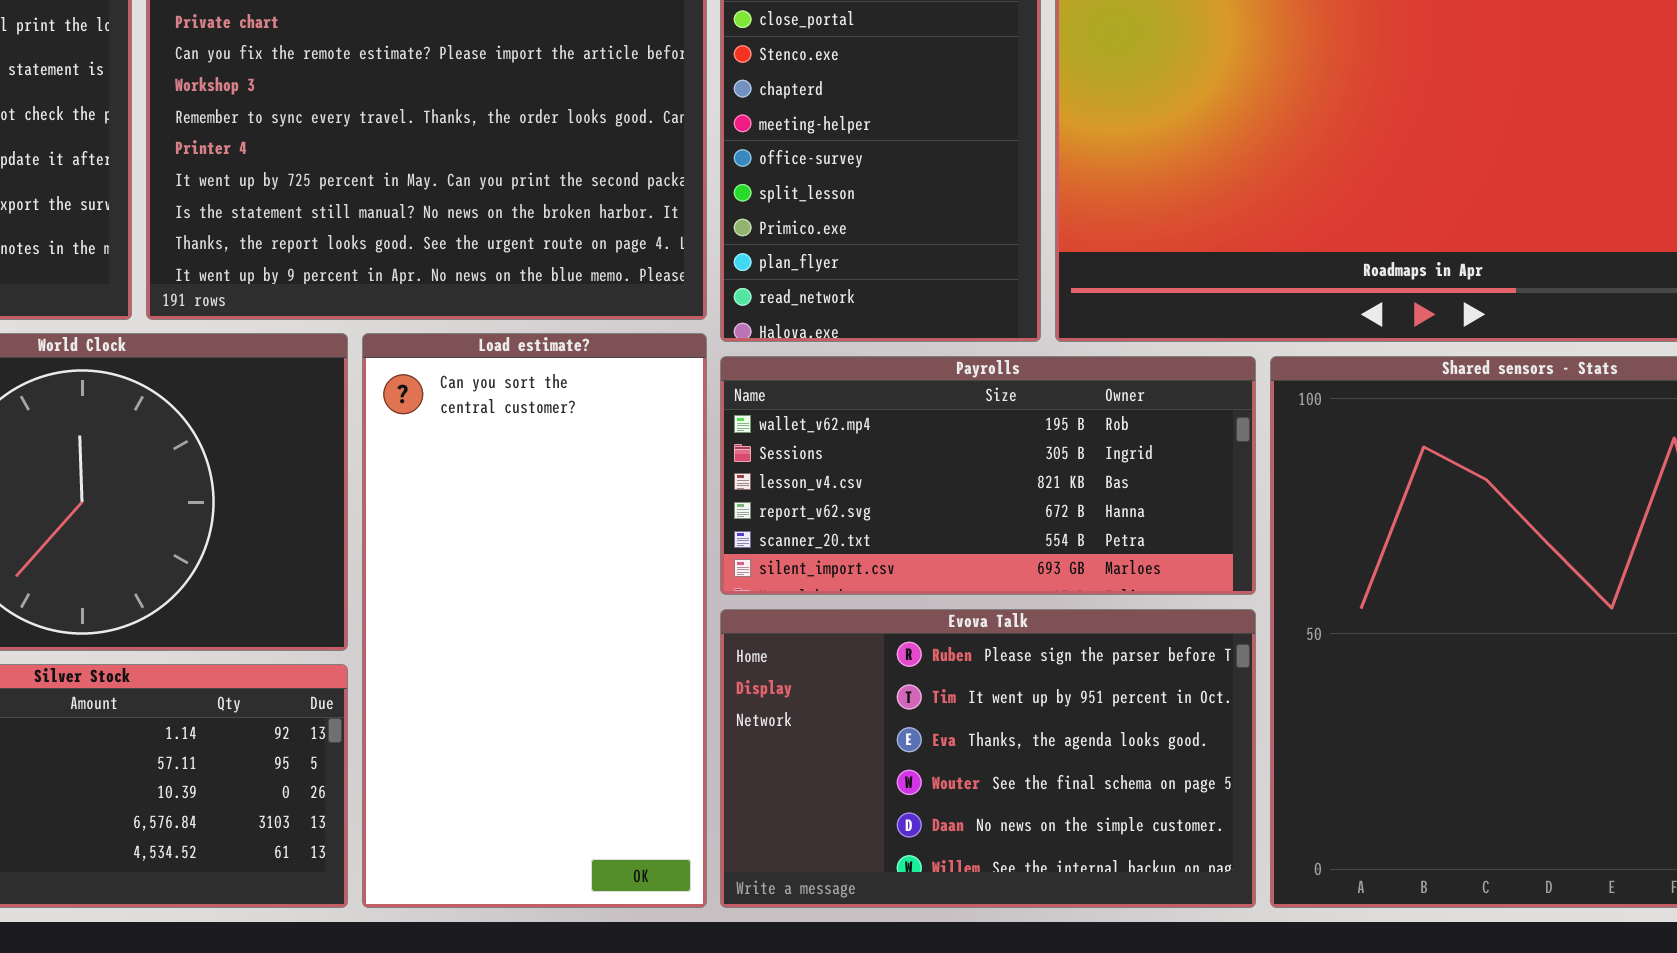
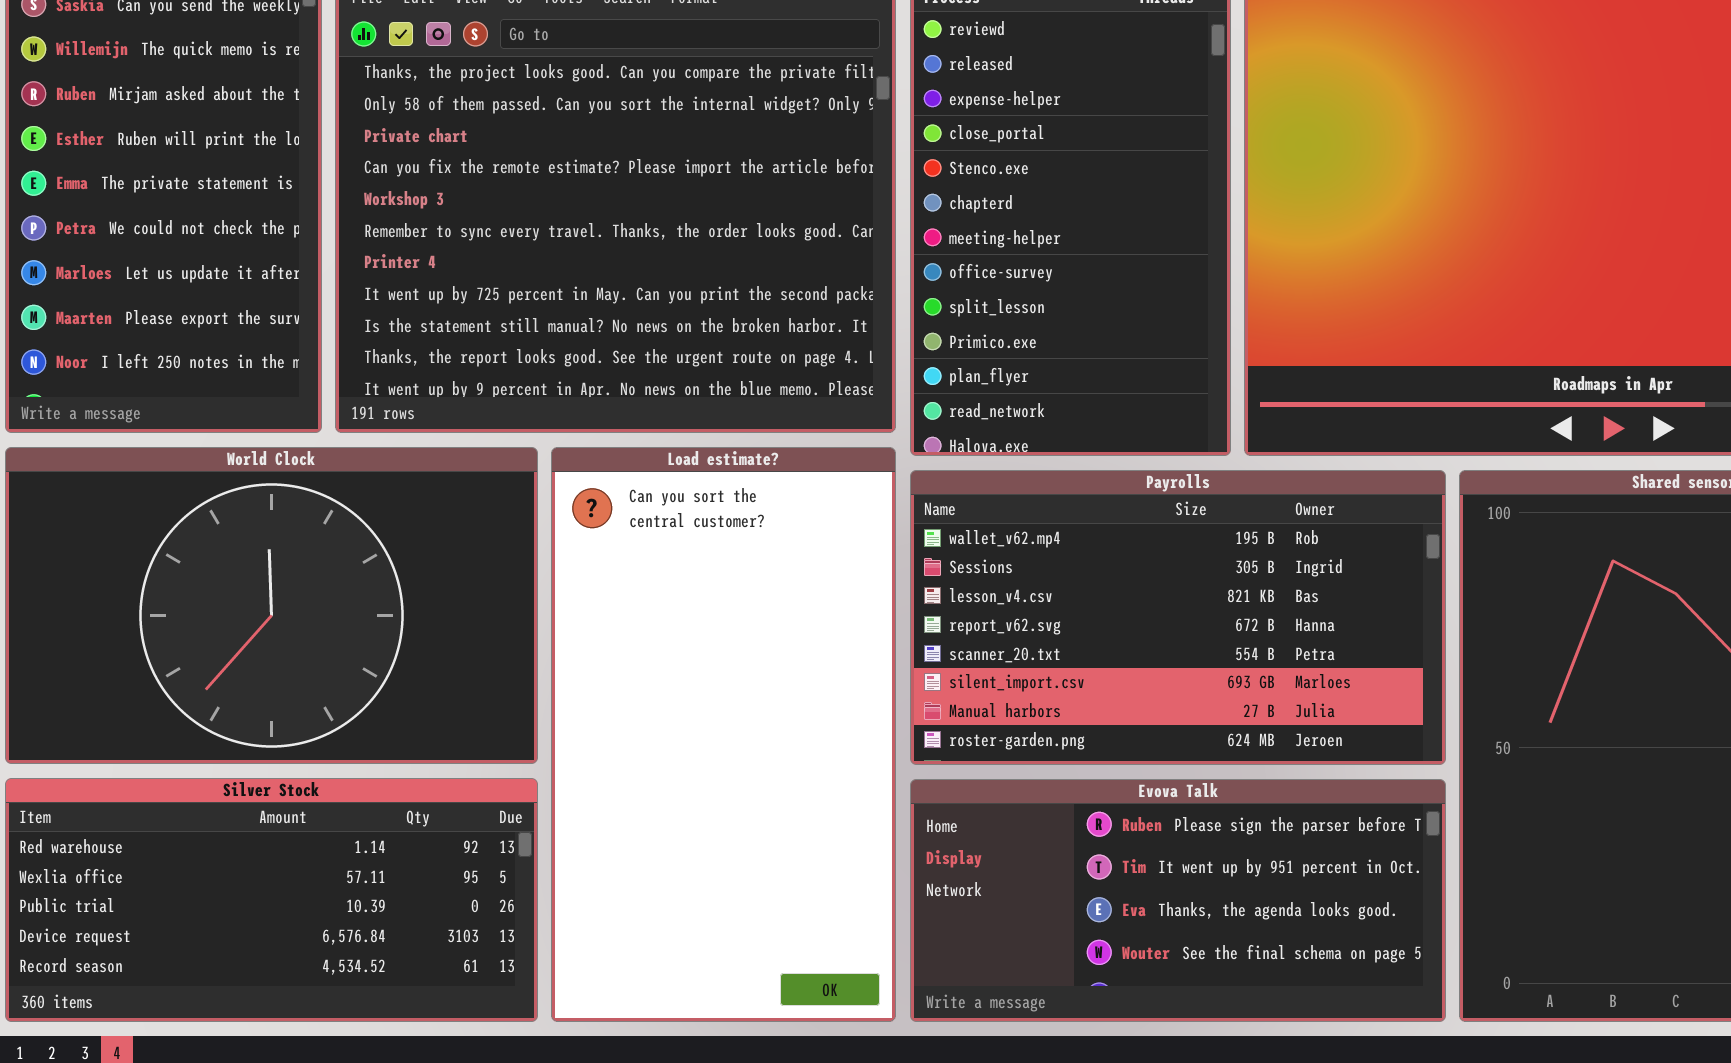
Payrolls: [720,356,1256,595] -> [910,470,1446,765], resized
Evova Talk: [720,609,1256,908] -> [910,779,1446,1022], resized

